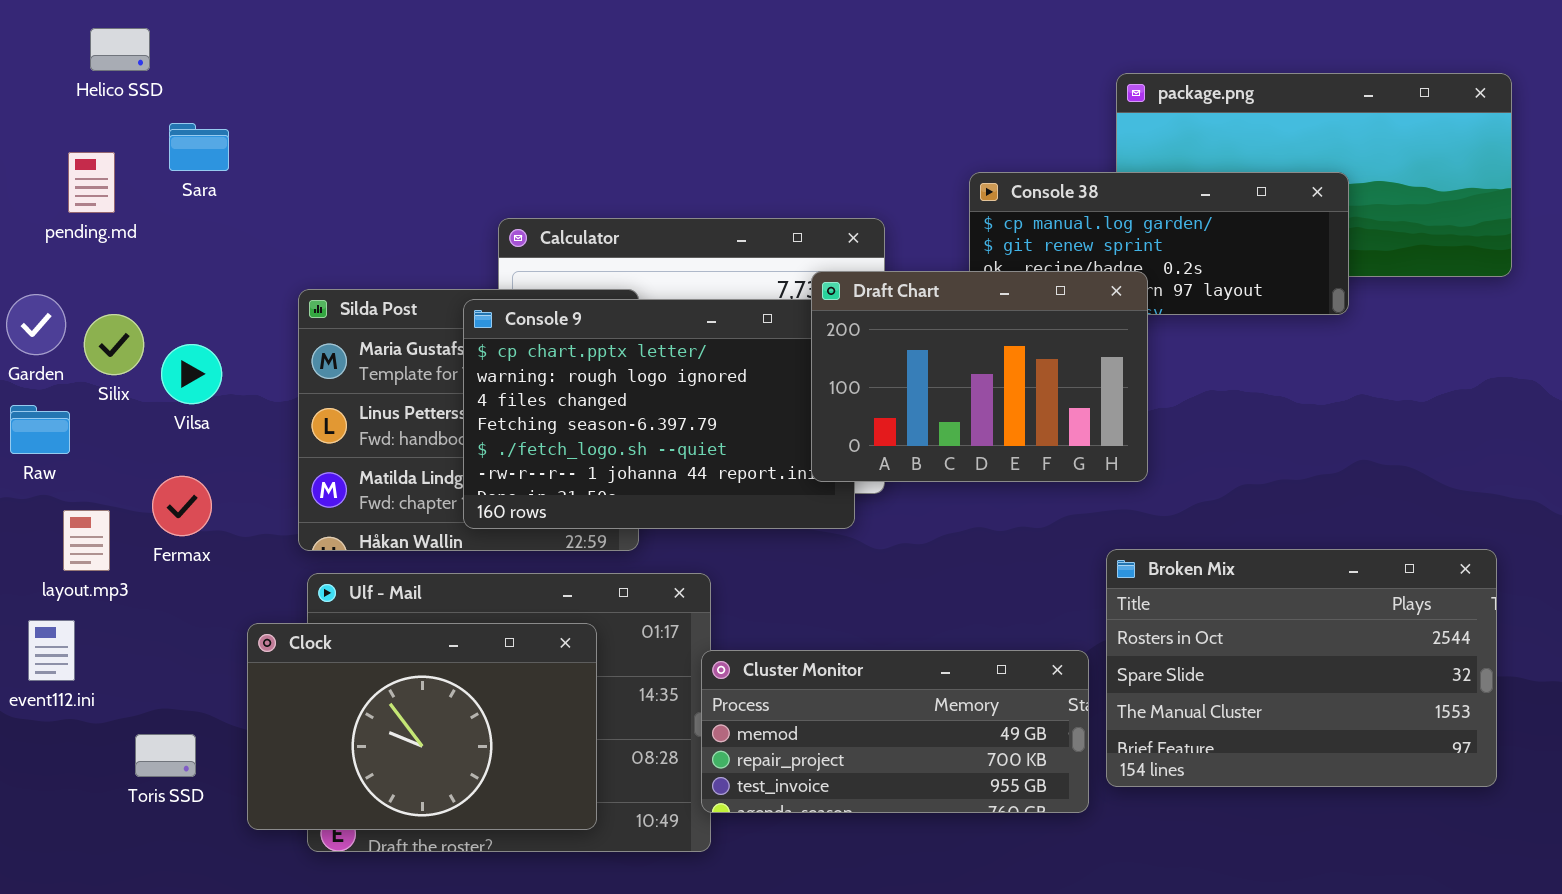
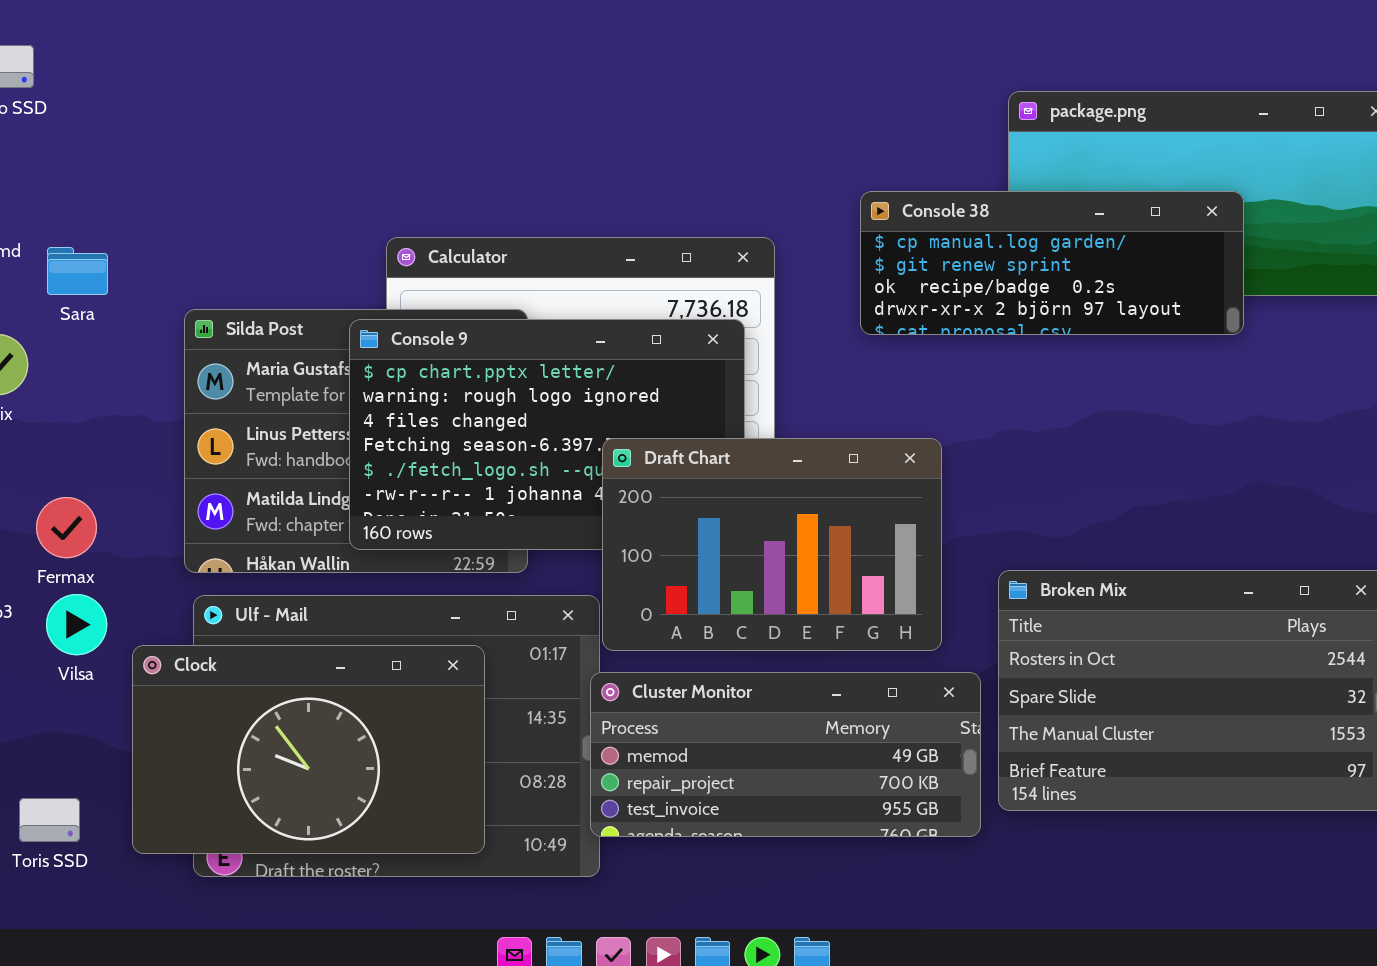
Sara: [169,123,229,171] -> [47,247,108,295], moved
Draft Chart: [811,271,1148,482] -> [602,438,942,651], moved
Vilsa: [161,344,222,404] -> [46,594,107,655], moved
Toris SSD: [135,734,196,777] -> [19,798,80,842], moved

